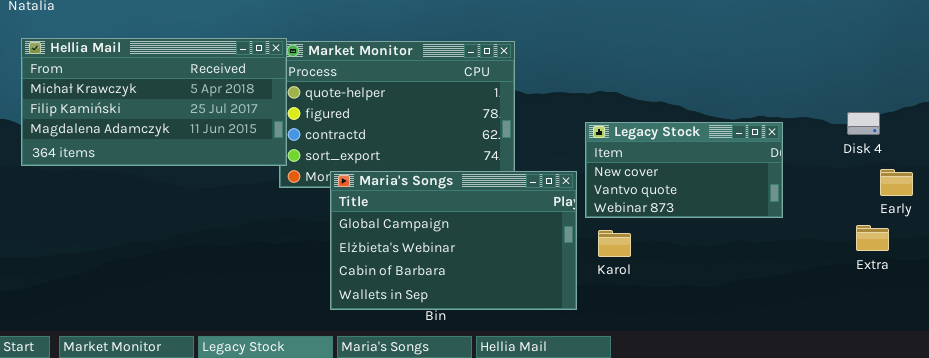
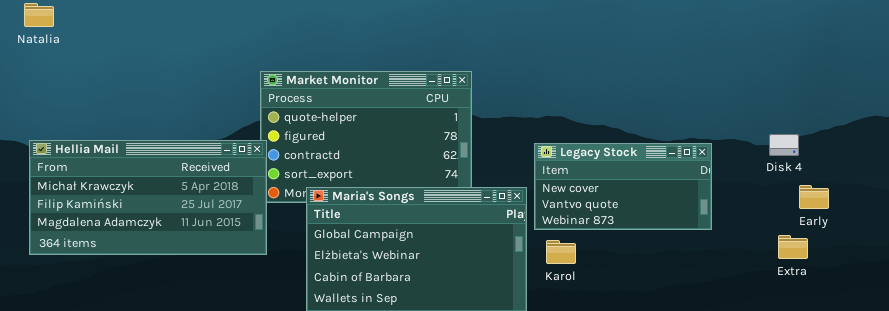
Hellia Mail: [21,38,287,166] -> [29,140,267,255], moved

